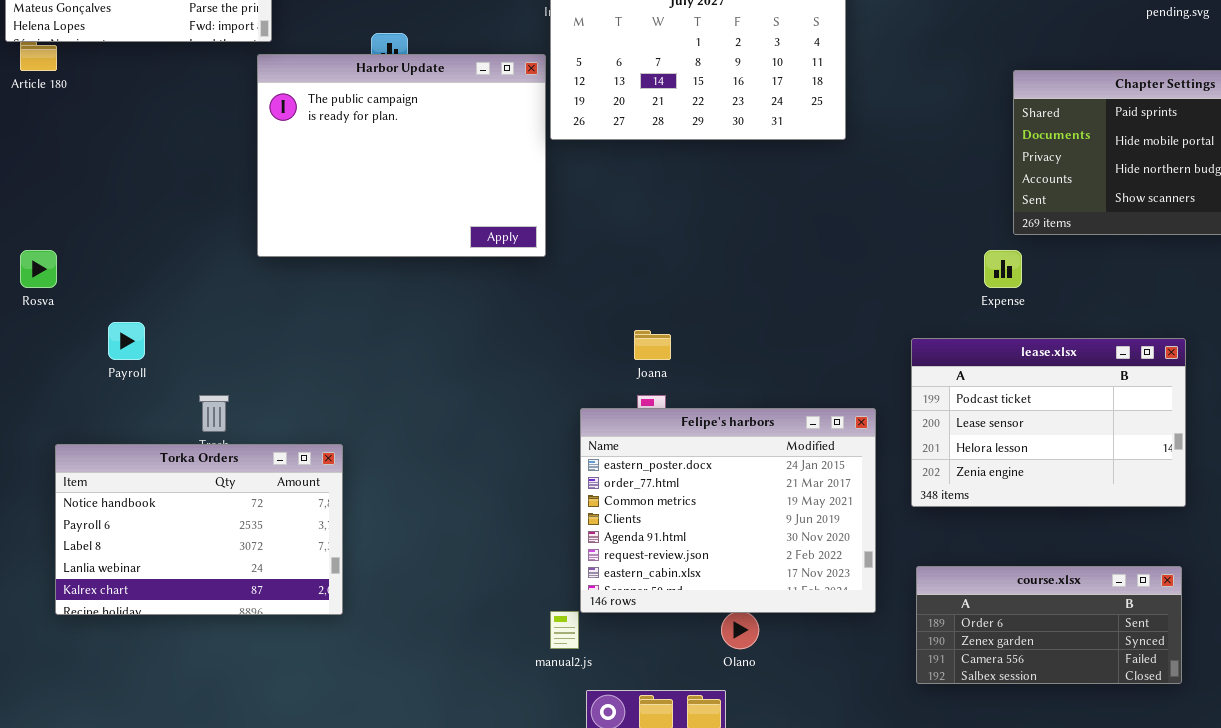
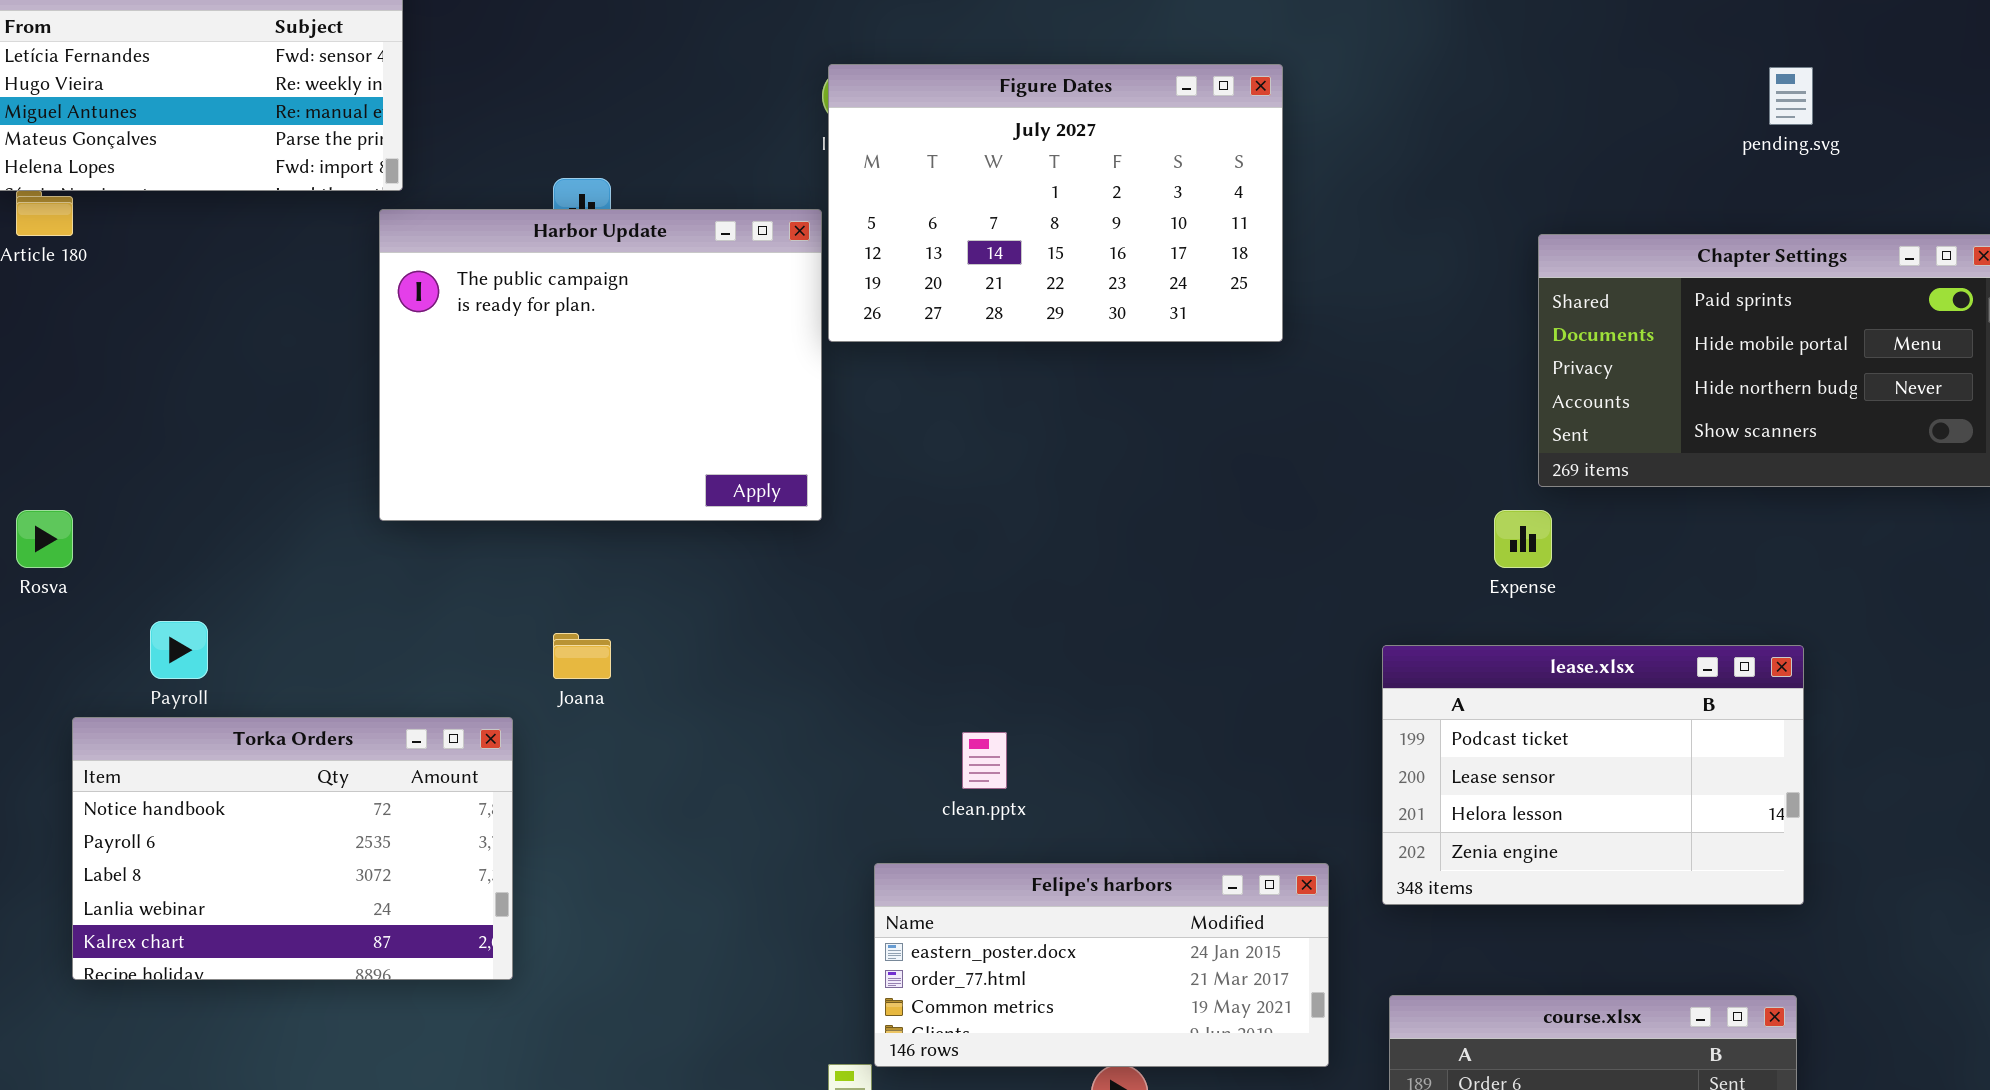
Joana: [634,330,671,360] -> [553,633,611,679], moved
Felipe's harbors: [580,408,876,613] -> [874,863,1329,1067], resized
Torka Orders: [55,444,343,615] -> [72,717,513,980], moved

